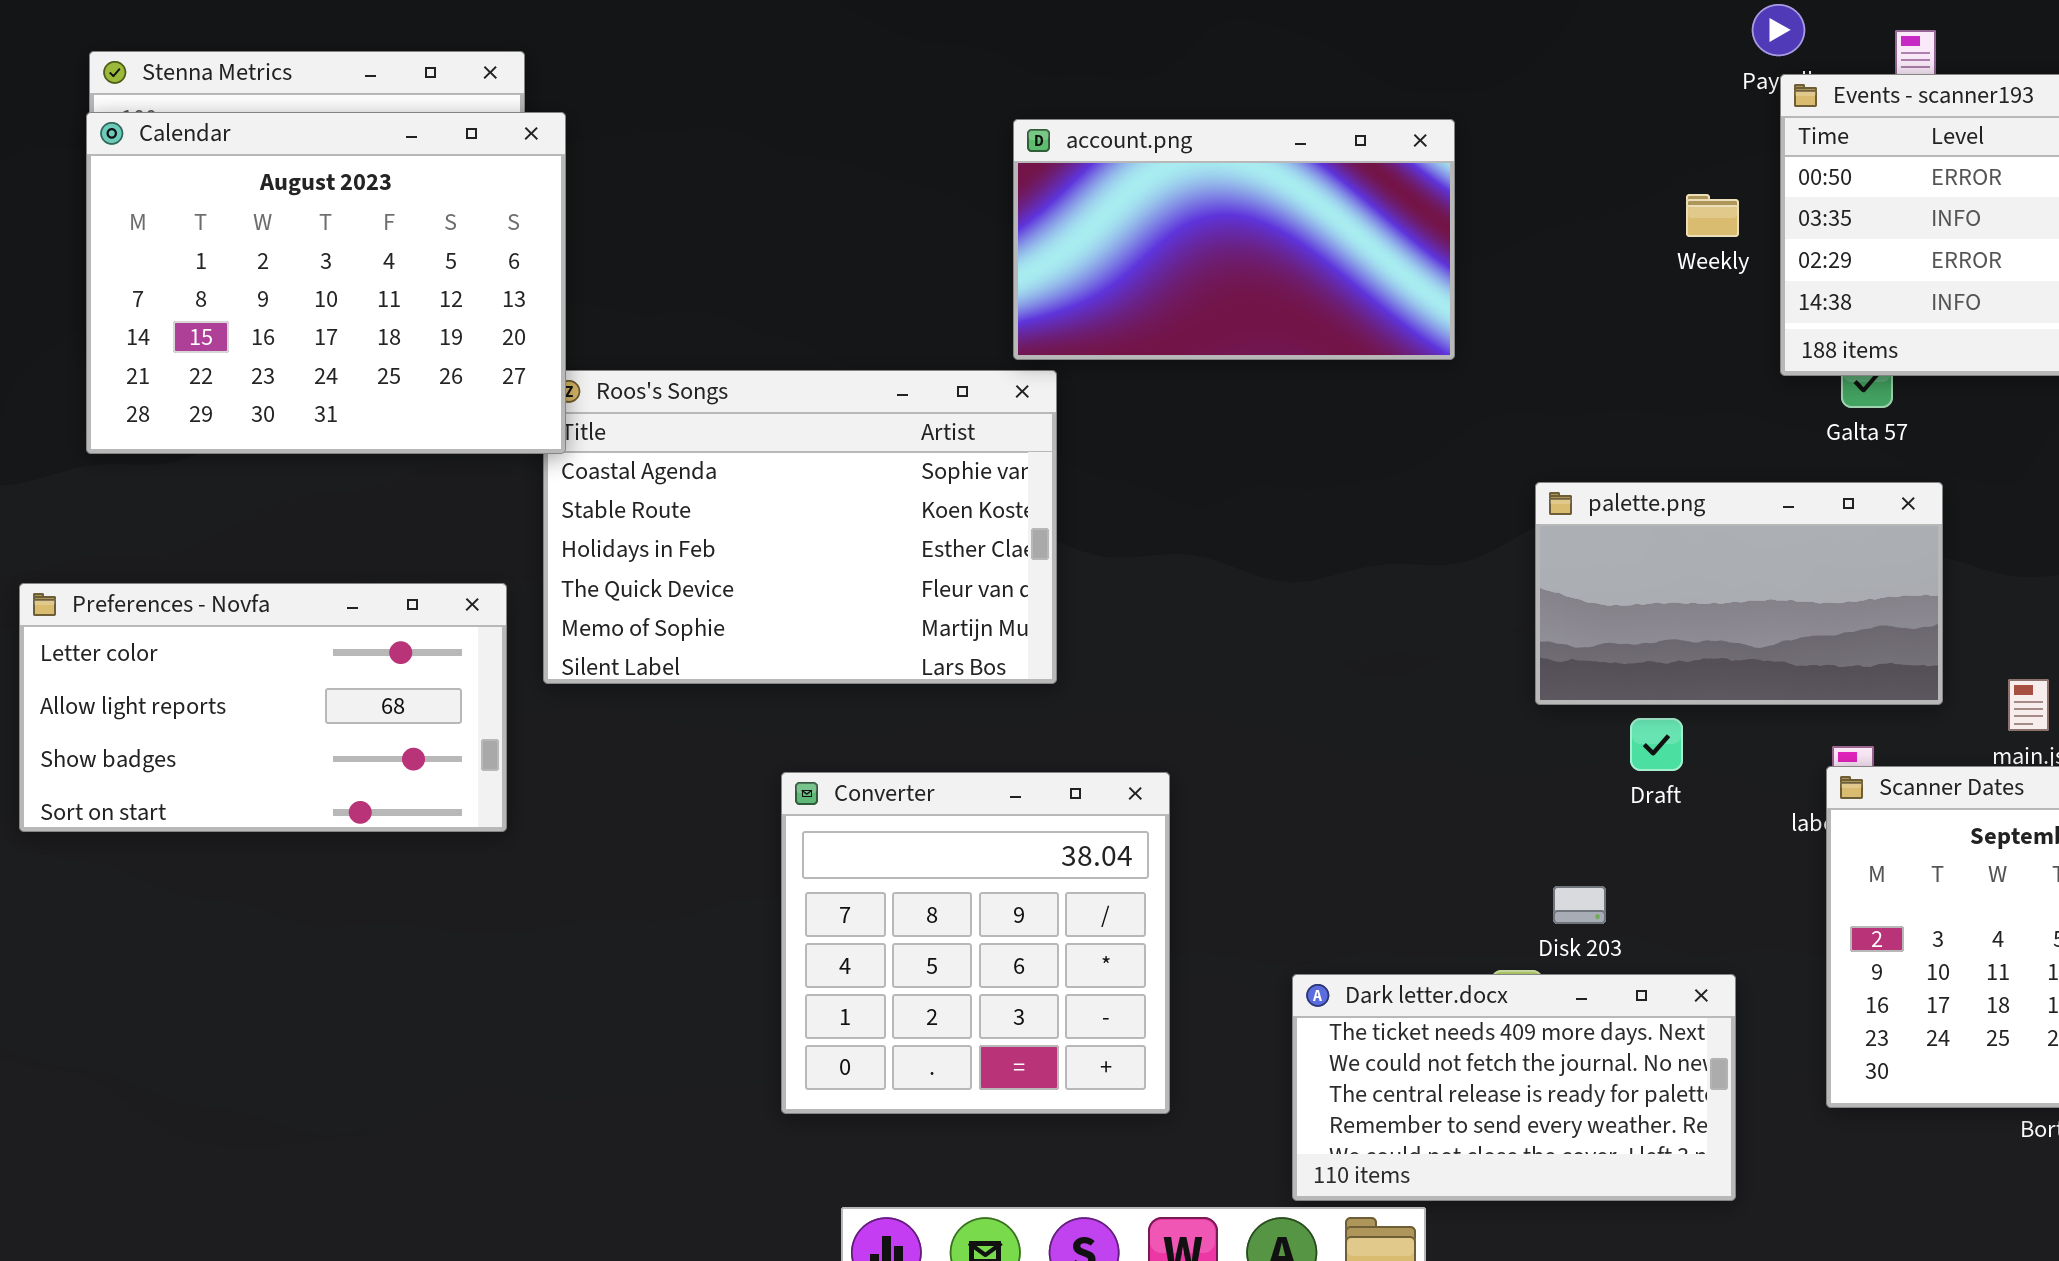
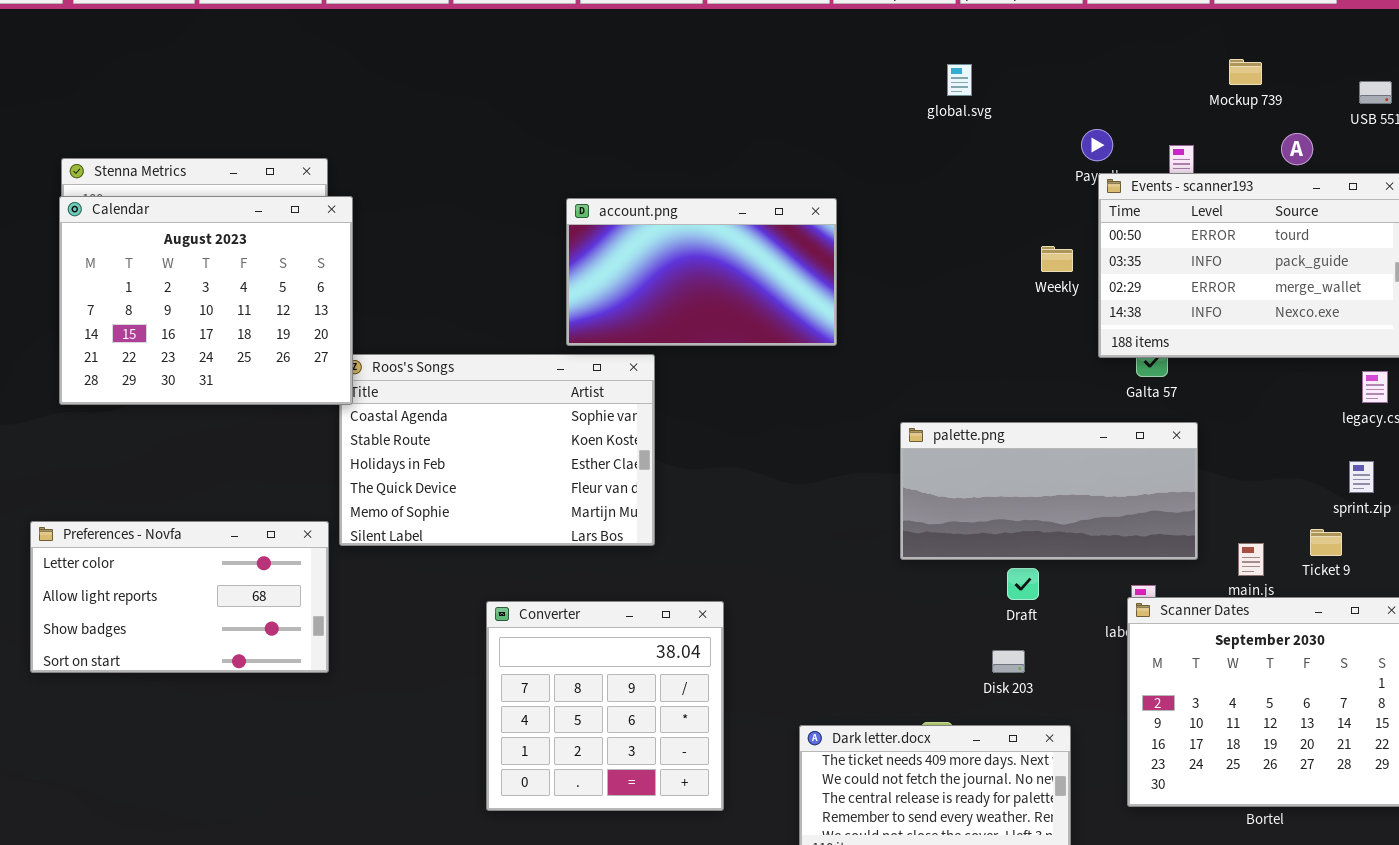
account.png: [1013,119,1455,360] -> [566,198,837,346], moved
palette.png: [1535,482,1943,705] -> [900,422,1198,560], resized
Preferences - Novfa: [19,583,507,832] -> [30,521,329,673], moved
Disk 203: [1553,886,1606,924] -> [992,650,1025,673], moved

